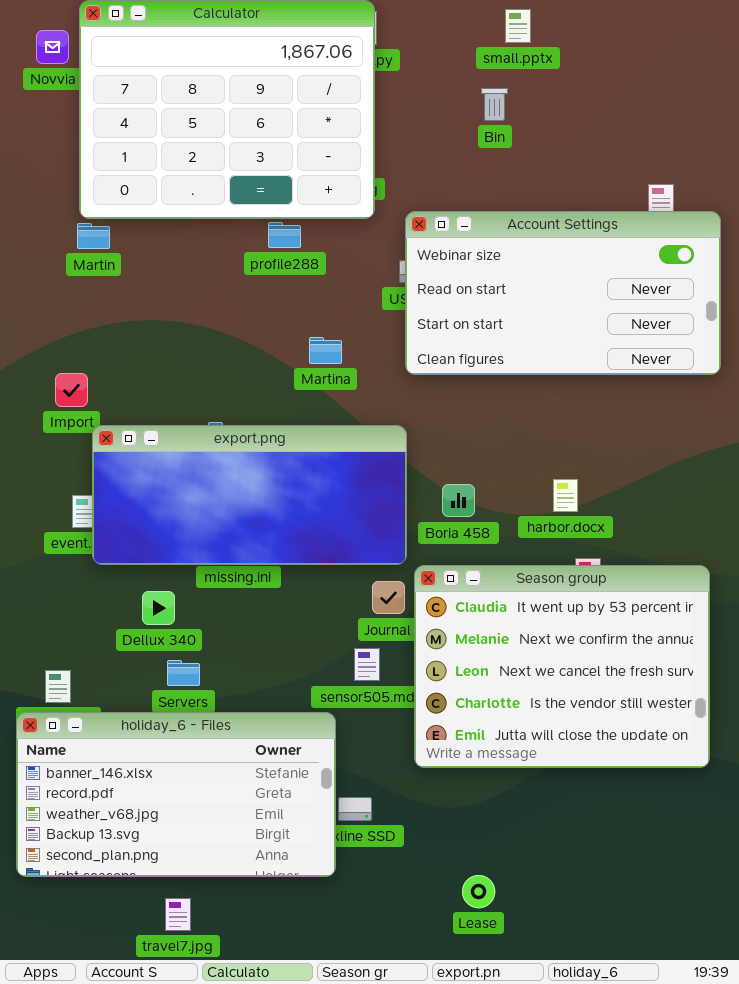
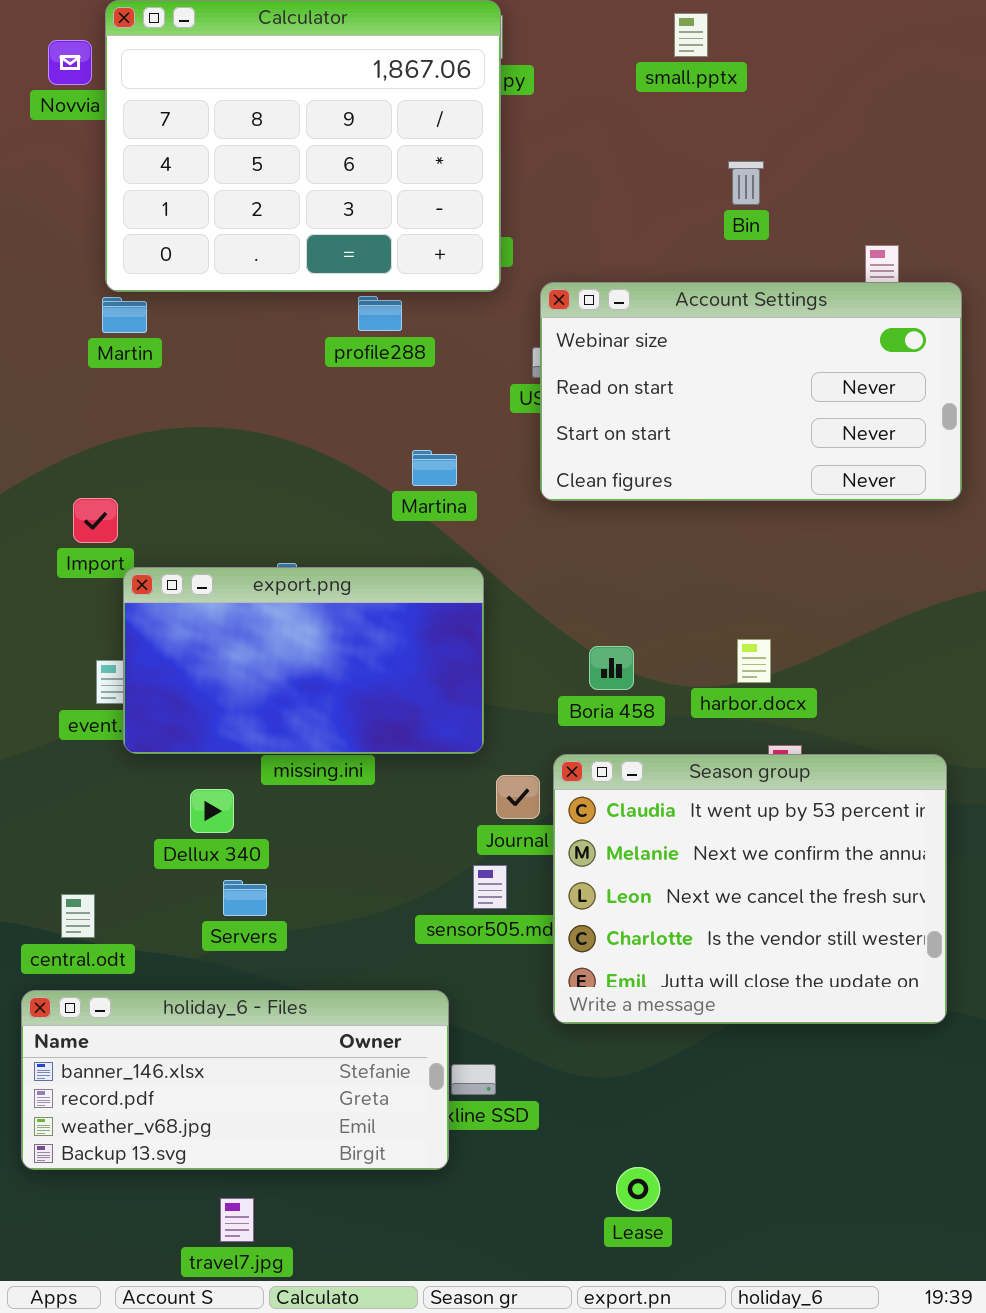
Bin: [481,88,508,121] -> [728,161,764,205], moved
export.png: [92,425,407,565] -> [123,567,484,754], resized
holiday_6 - Files: [16,712,336,877] -> [21,990,449,1170], resized

